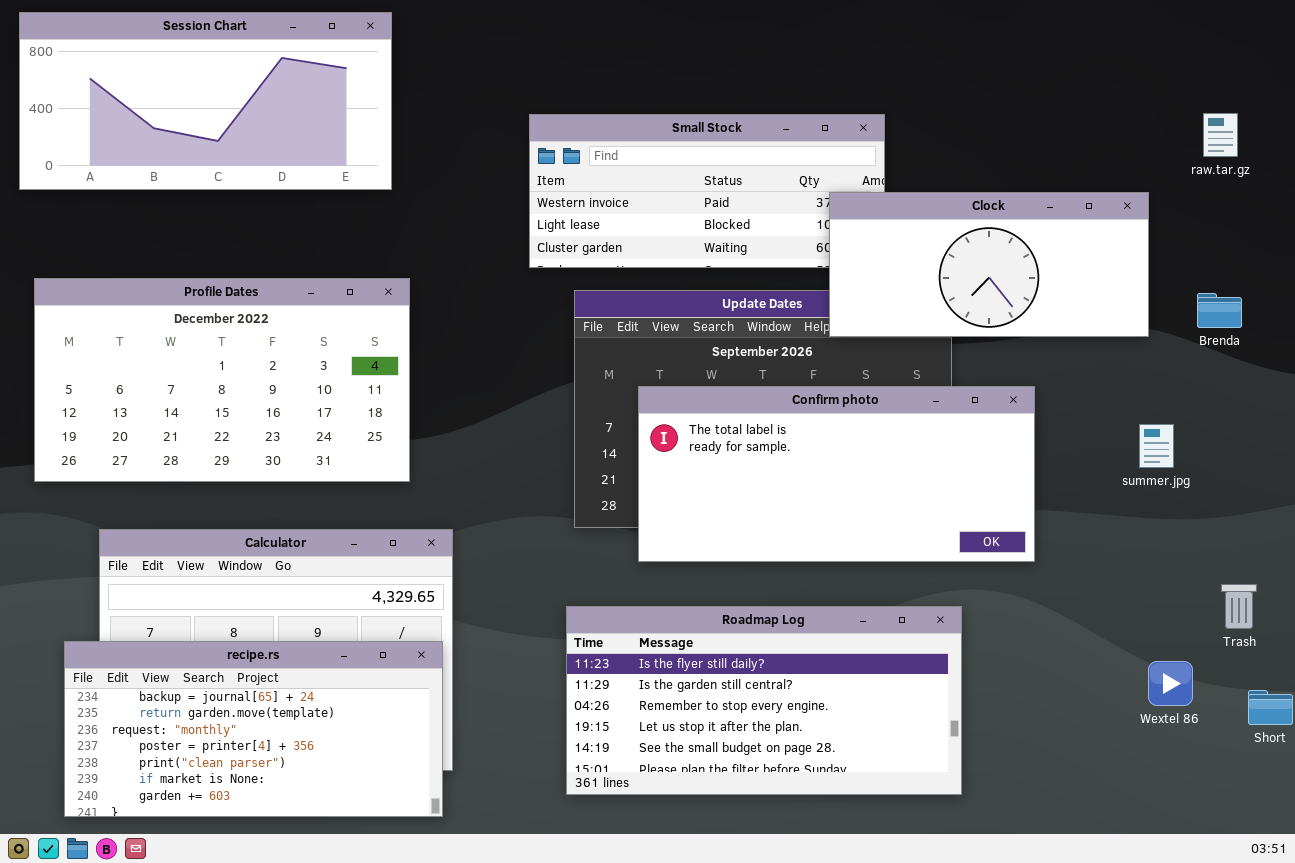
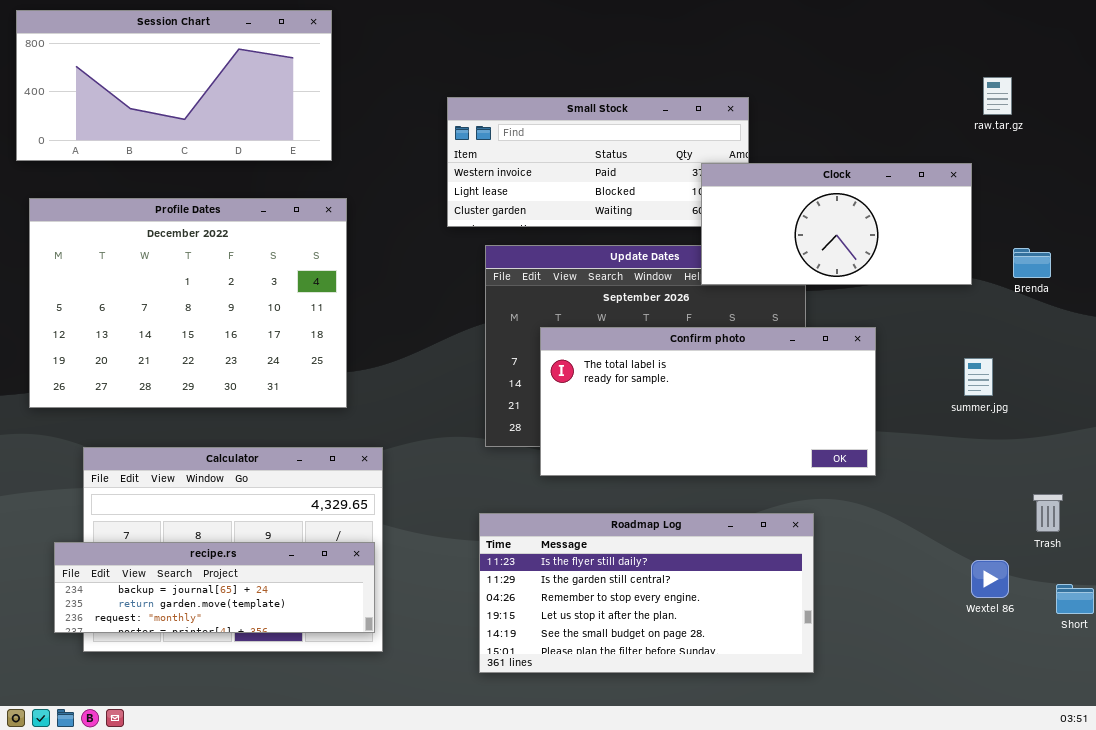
raw.tar.gz: [1203,113,1238,157] -> [983,77,1012,115], moved
Profile Dates: [34,278,410,482] -> [29,198,347,408], resized
recipe.rs: [64,641,443,817] -> [54,542,375,633], resized

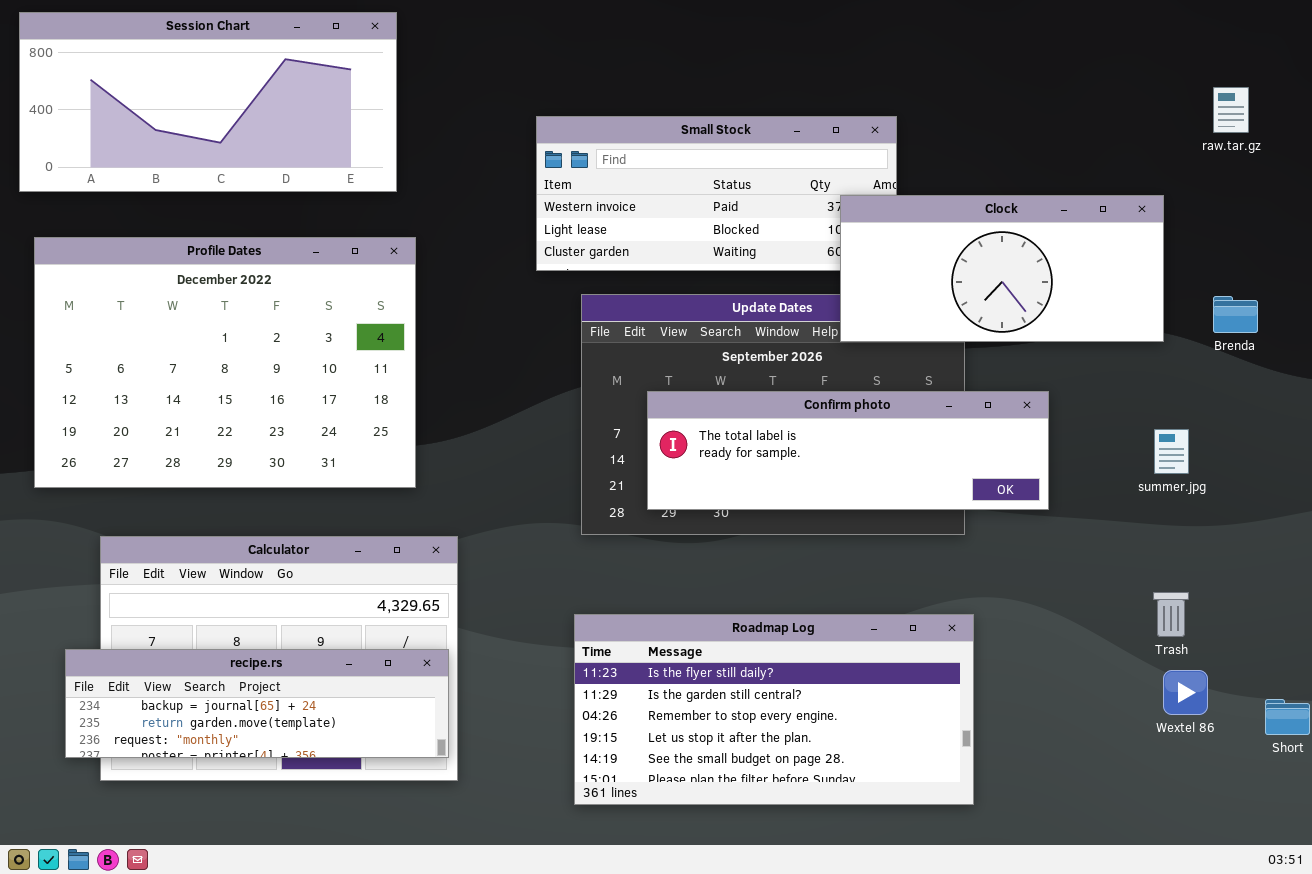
raw.tar.gz: [983,77,1012,115] -> [1213,87,1249,133], moved
Confirm photo: [540,327,876,476] -> [647,391,1049,510], resized
Trash: [1033,494,1063,532] -> [1153,592,1189,637], moved

